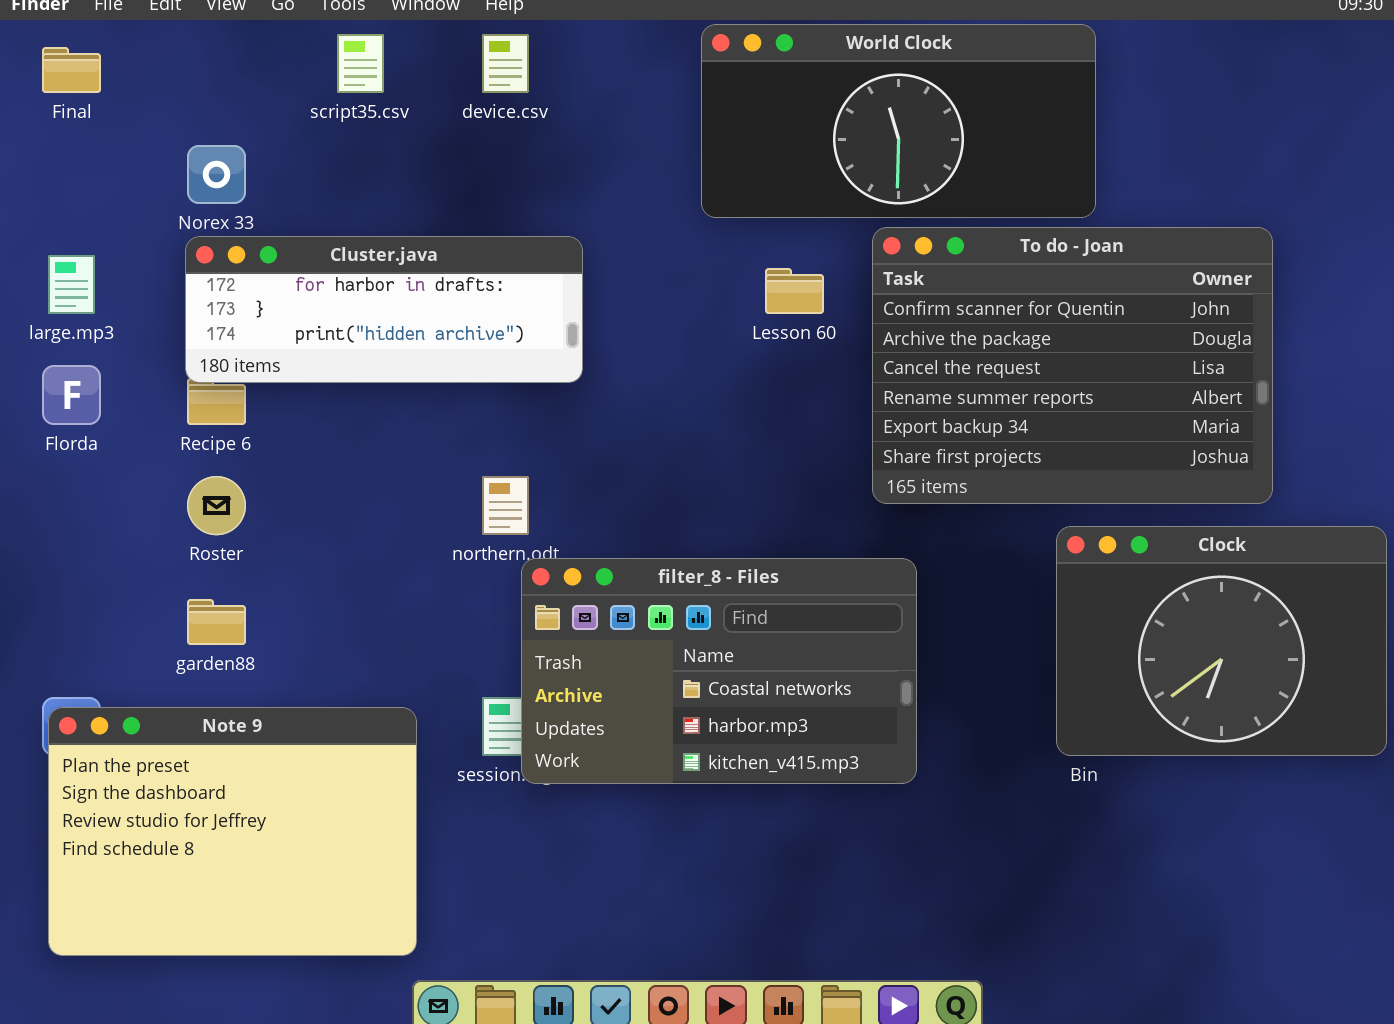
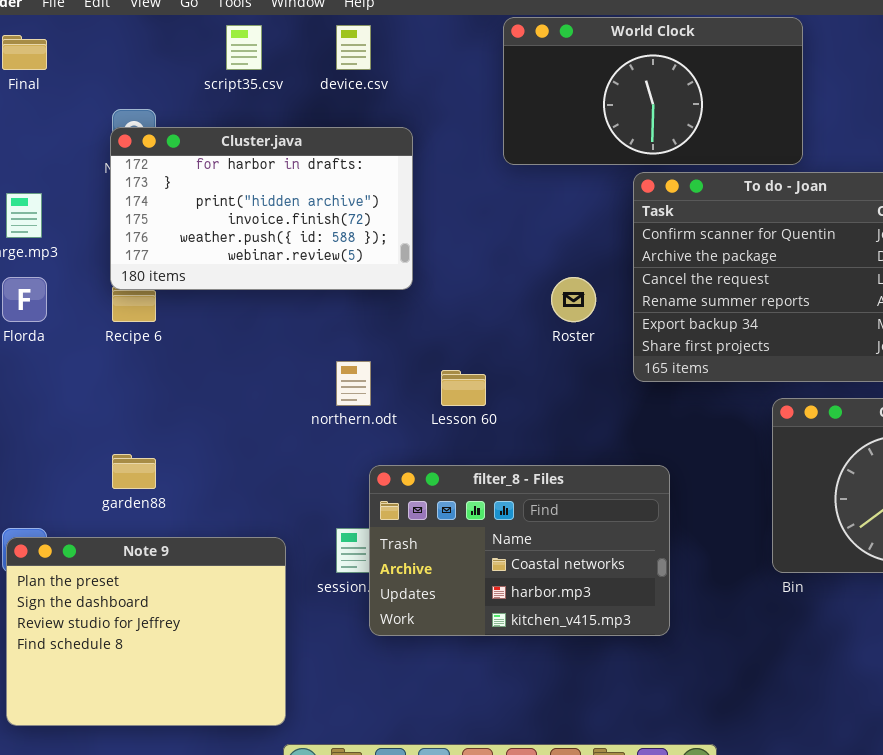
Cluster.java: [185,236,583,383] -> [110,127,413,290], resized
Lesson 60: [765,268,824,314] -> [441,370,486,406], moved
Roster: [187,476,246,535] -> [551,277,596,322], moved
filter_8 - Files: [521,558,917,784] -> [369,465,670,636], moved

